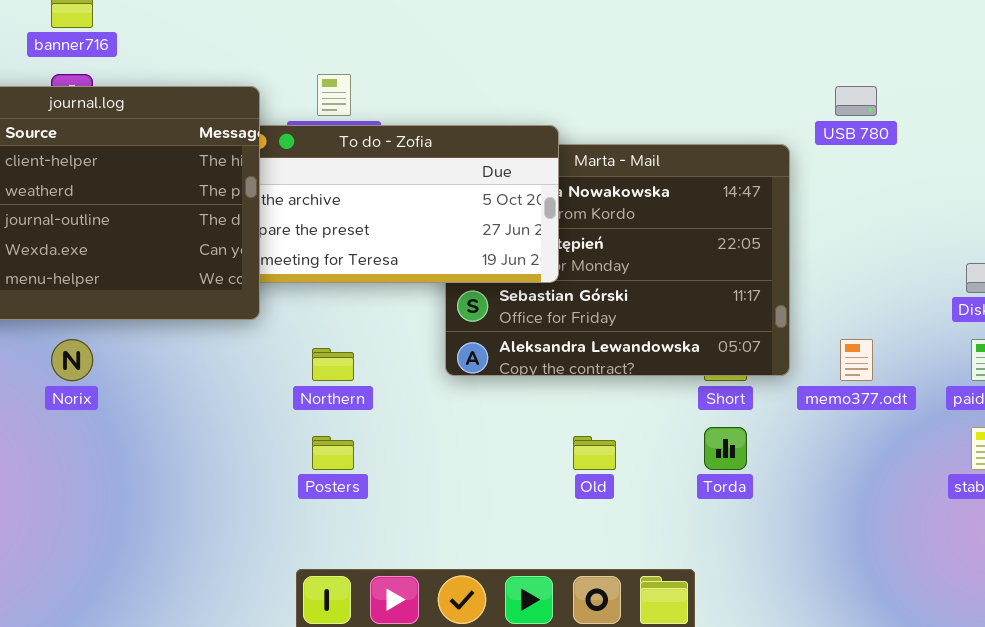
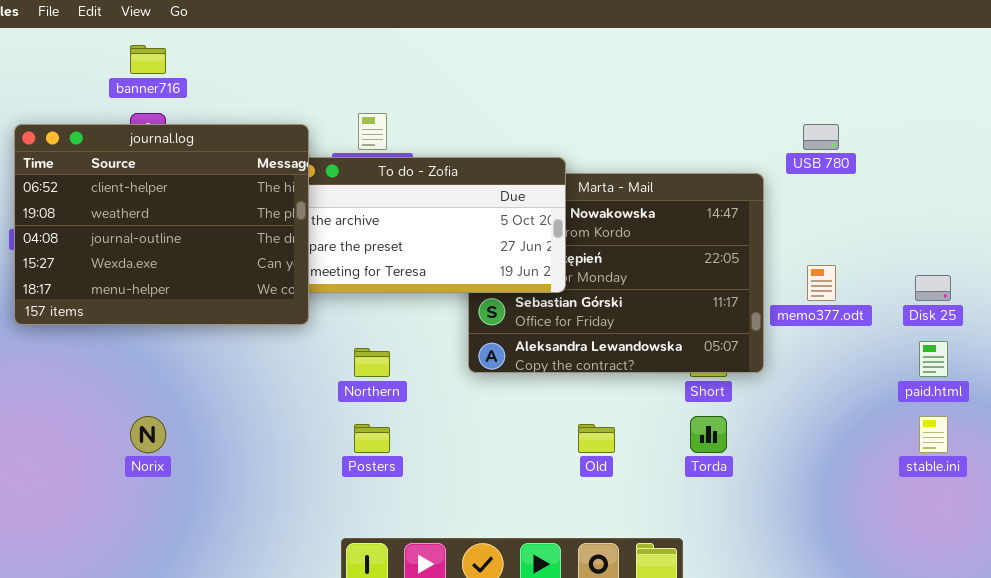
Norix: [51,339,93,381] -> [130,416,166,453], moved
memo377.odt: [840,339,873,381] -> [807,265,836,301], moved

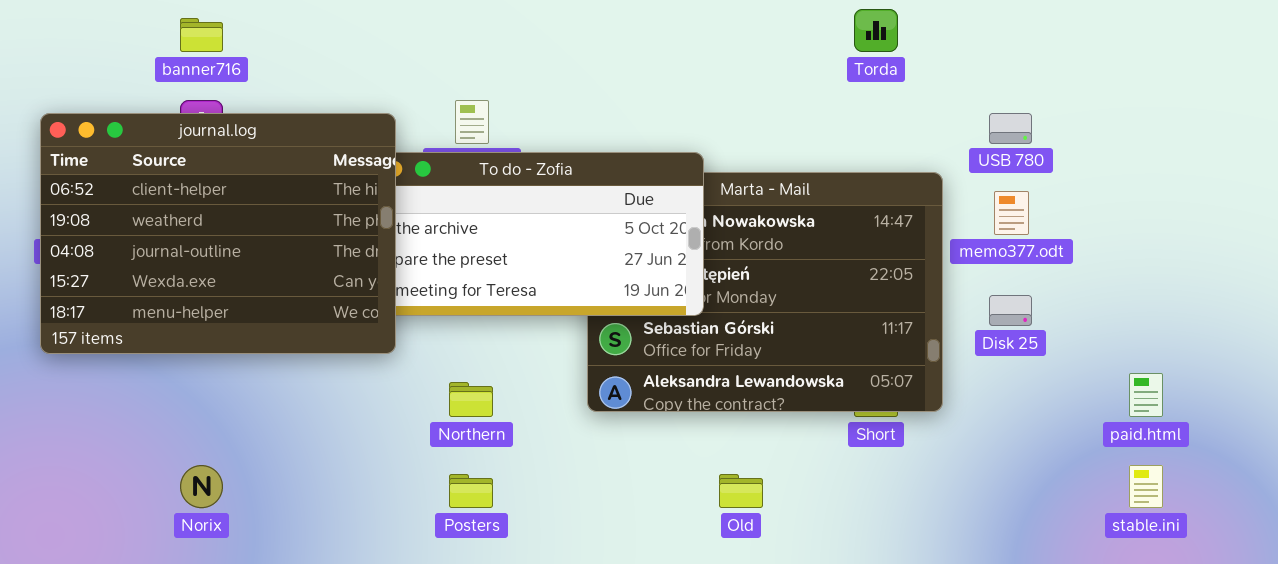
memo377.odt: [807,265,836,301] -> [994,191,1029,235], moved
Disk 25: [915,275,951,301] -> [989,295,1032,326], moved
Torda: [690,416,727,453] -> [854,9,898,52], moved

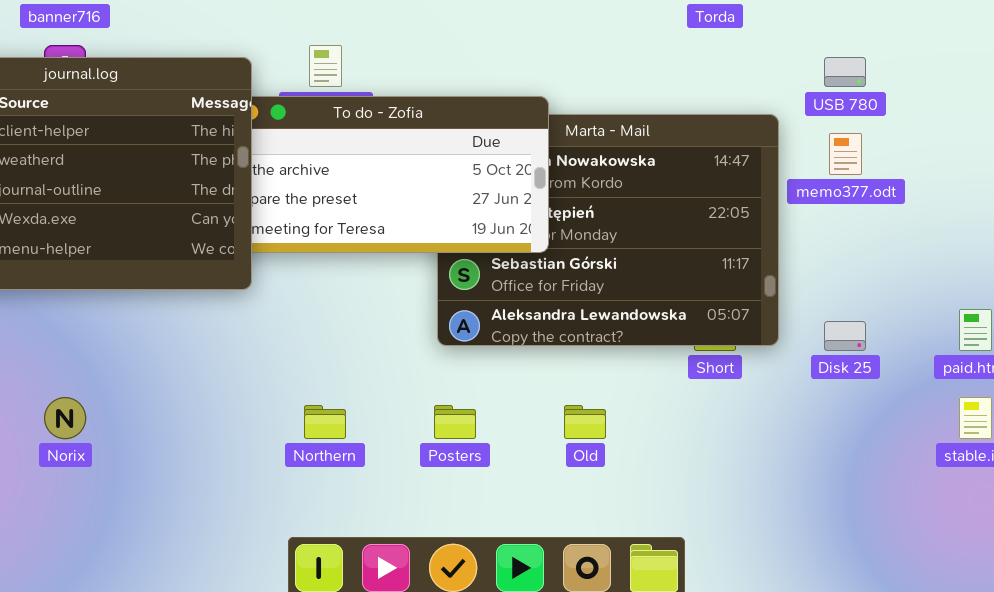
Disk 25: [989,295,1032,326] -> [824,321,866,351], moved
Northern: [449,382,493,417] -> [304,405,346,439], moved
Posters: [449,474,493,508] -> [434,405,476,439], moved

